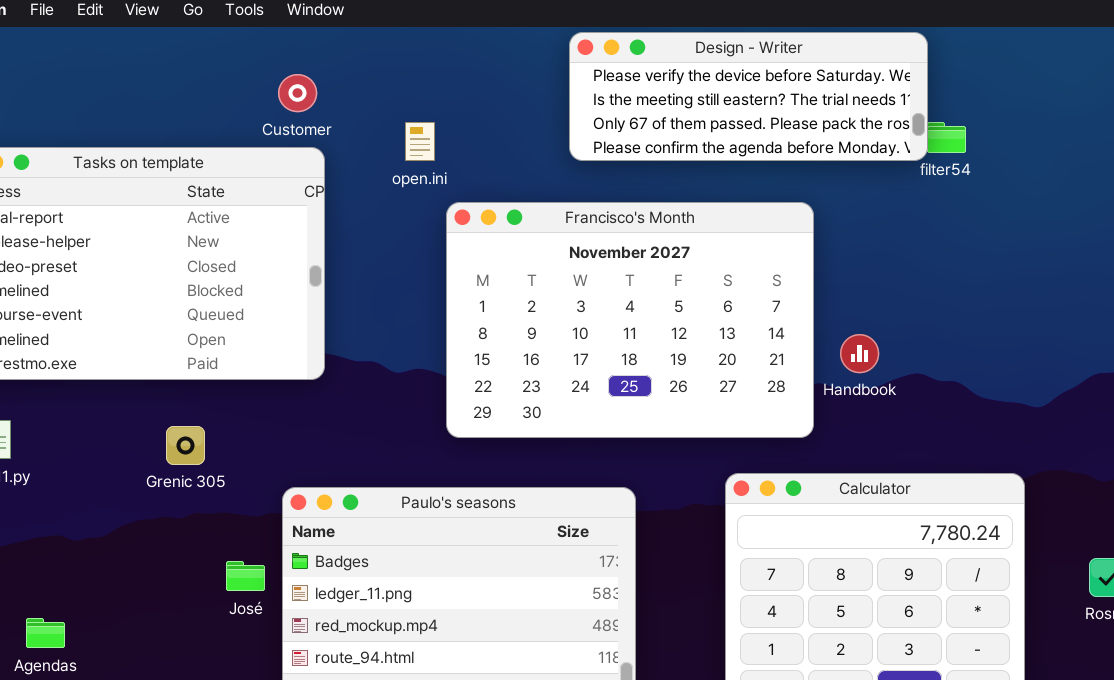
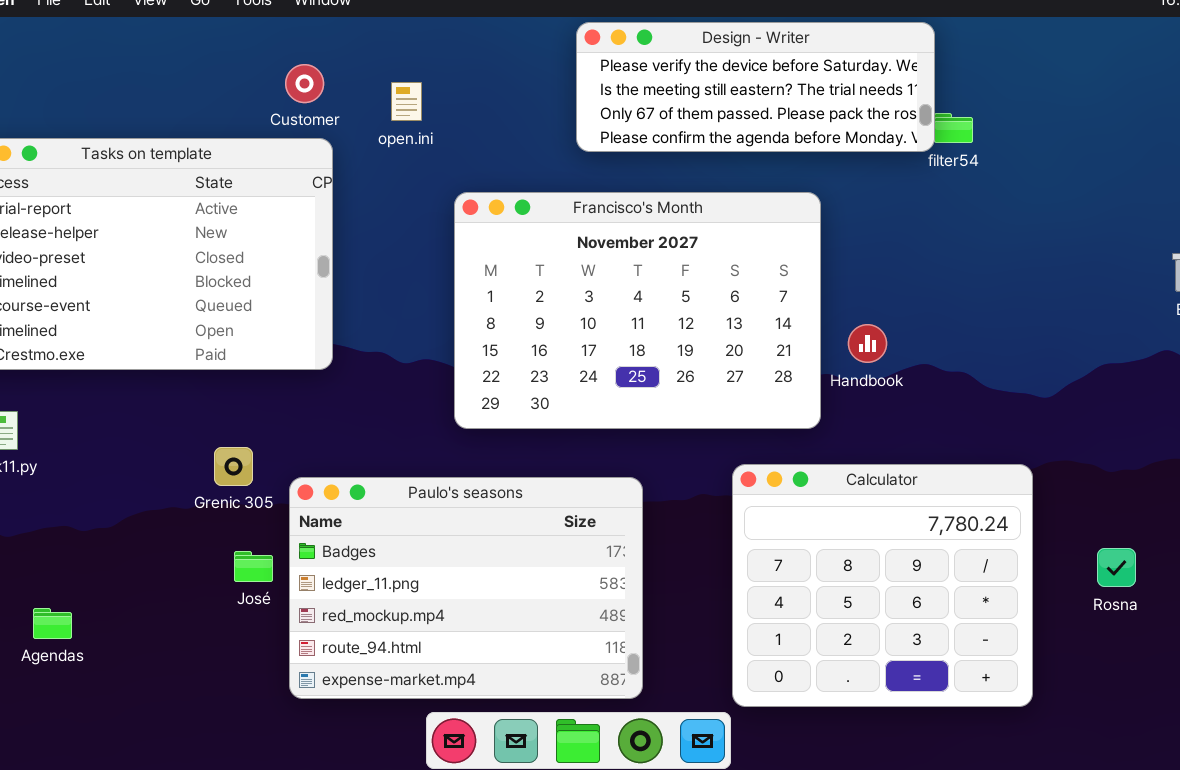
open.ini: [405,122,435,161] -> [391,82,422,121], moved
Grenic 305: [166,426,205,465] -> [214,447,253,486], moved

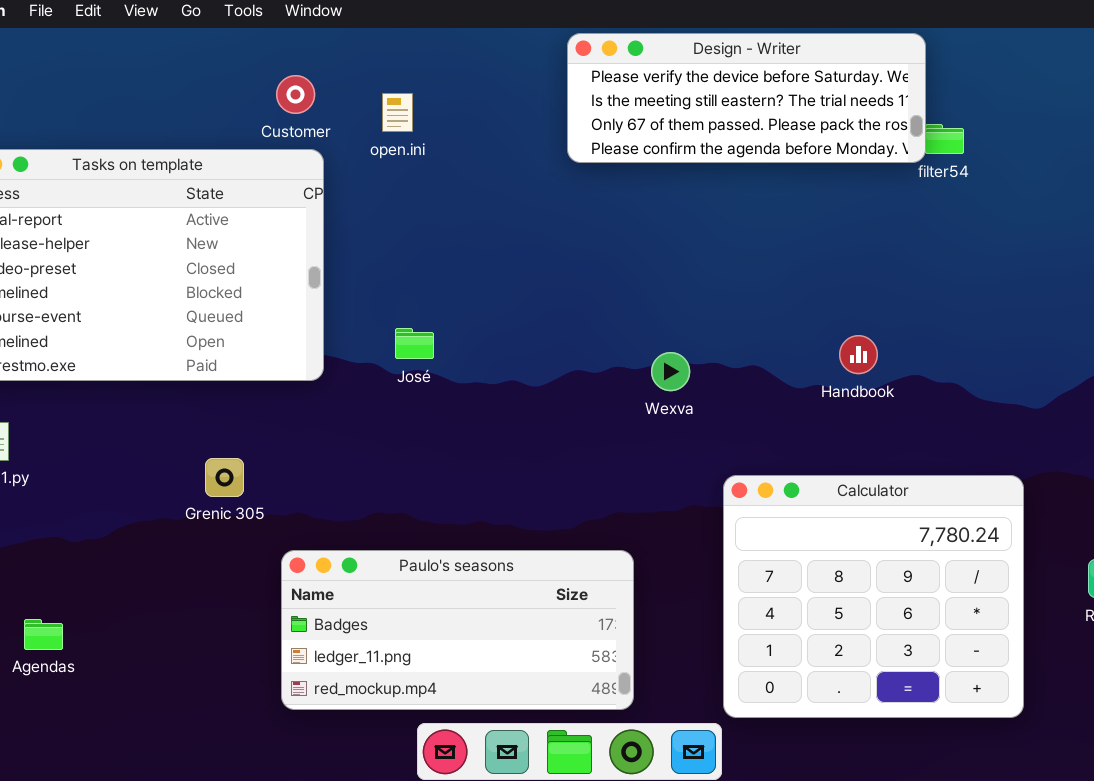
Francisco's Month: [454,192,821,429] -> none, closed
Paulo's seasons: [289,477,643,699] -> [281,550,634,710], resized
José: [234,551,273,582] -> [395,328,434,359], moved

